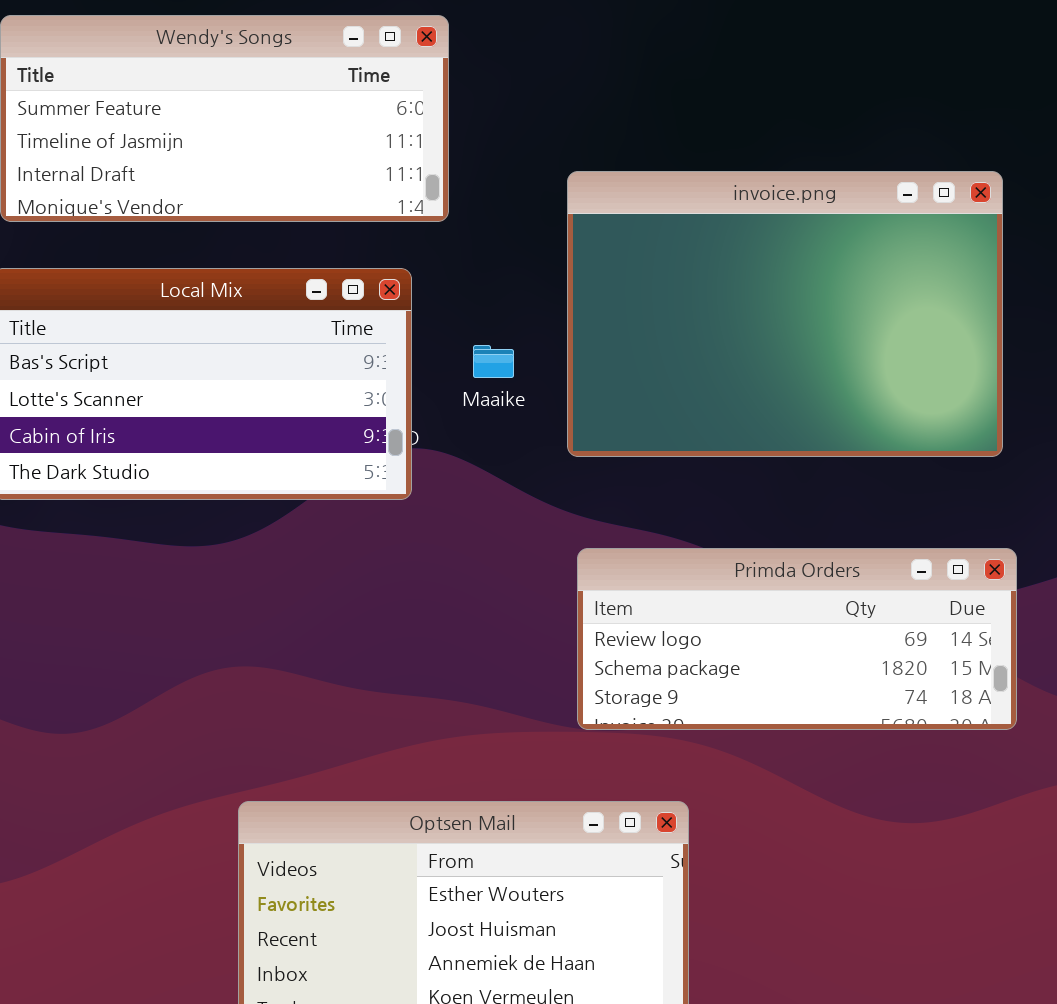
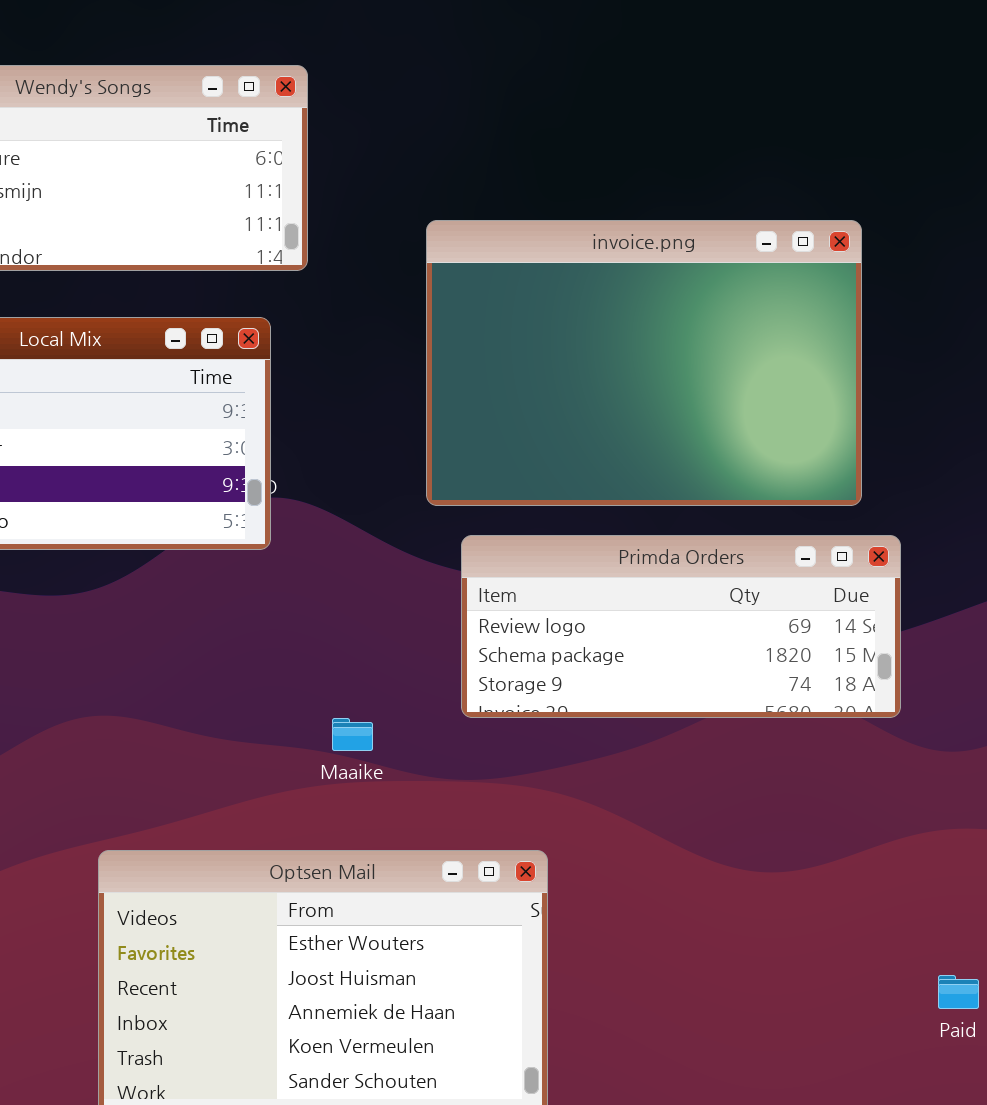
Maaike: [473,345,514,378] -> [332,718,373,751], moved
Primda Orders: [577,548,1017,730] -> [461,535,901,718], moved

